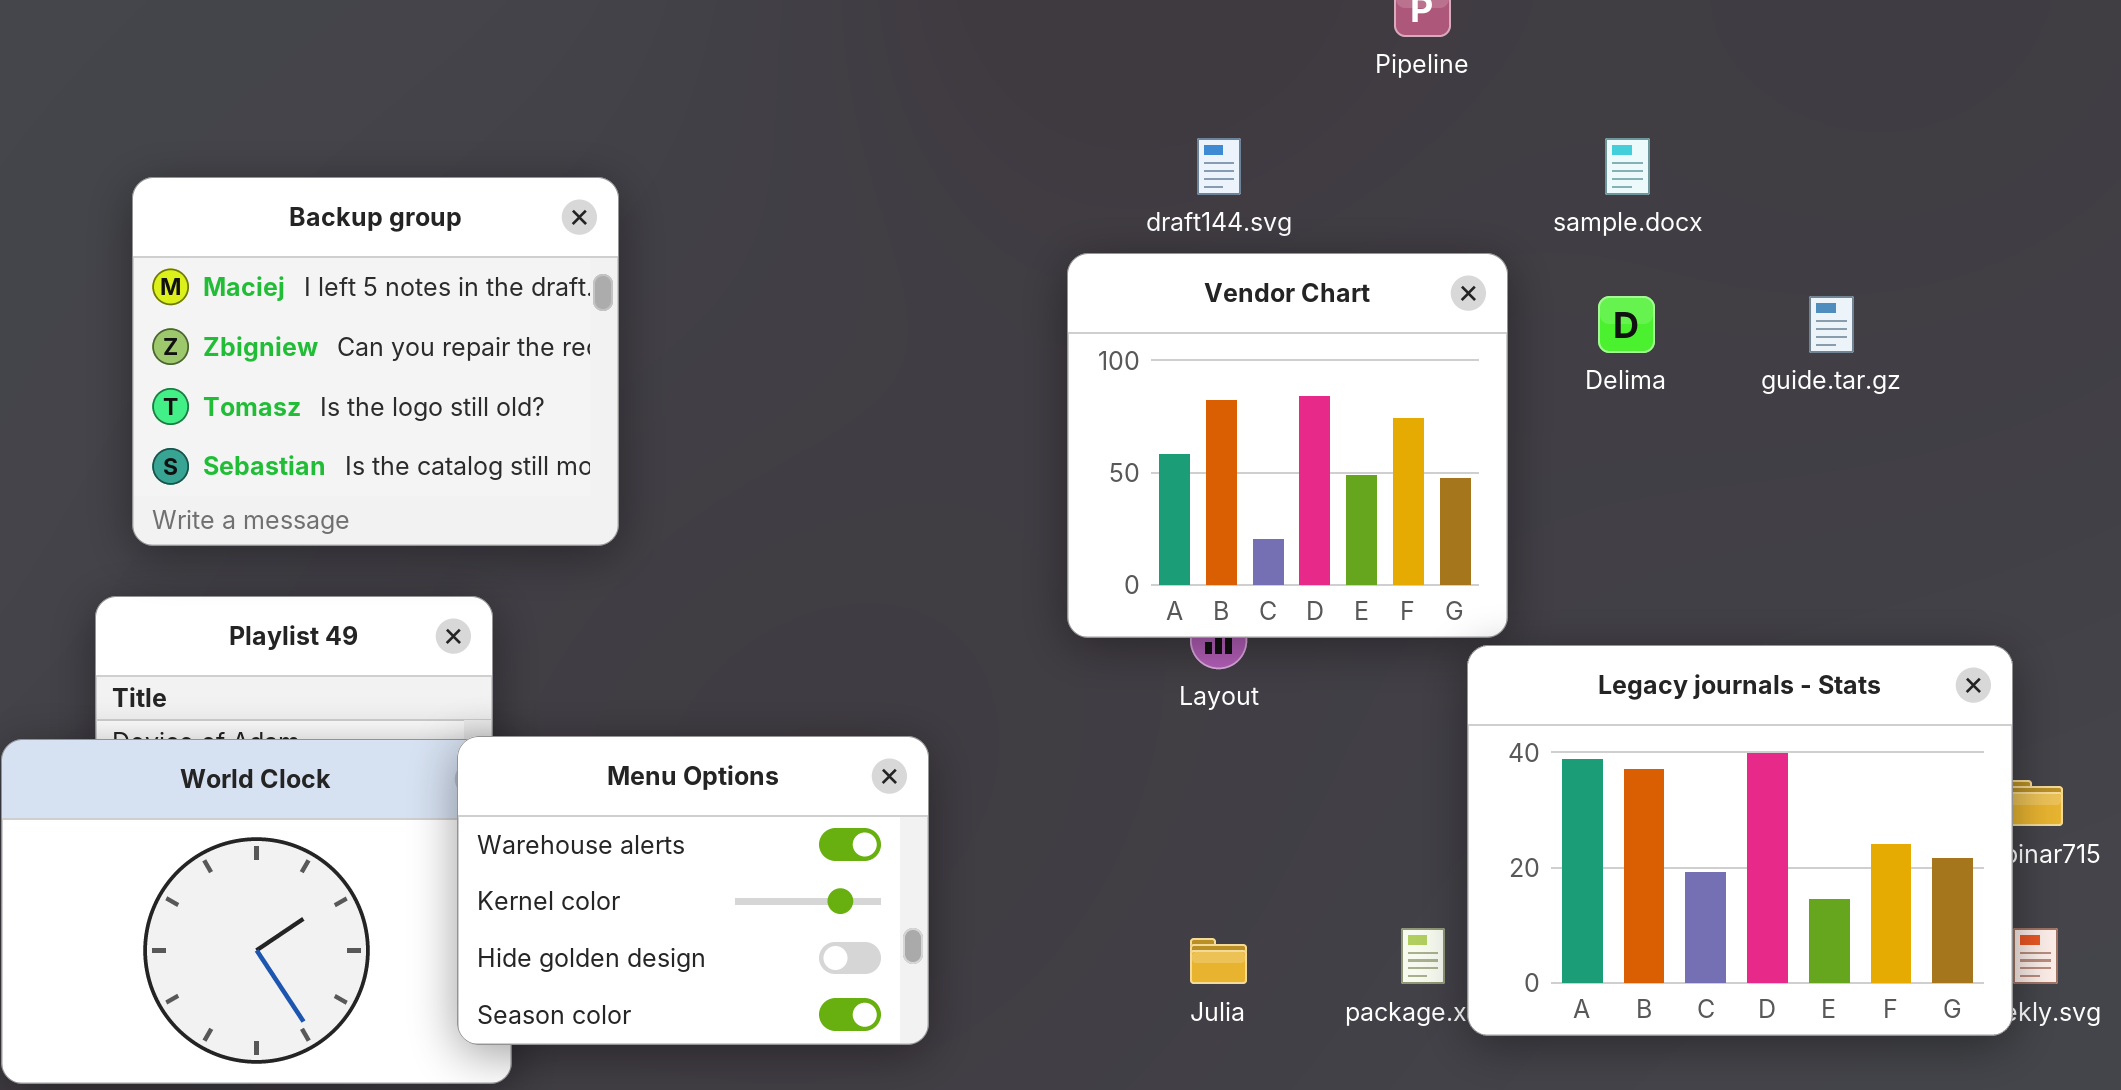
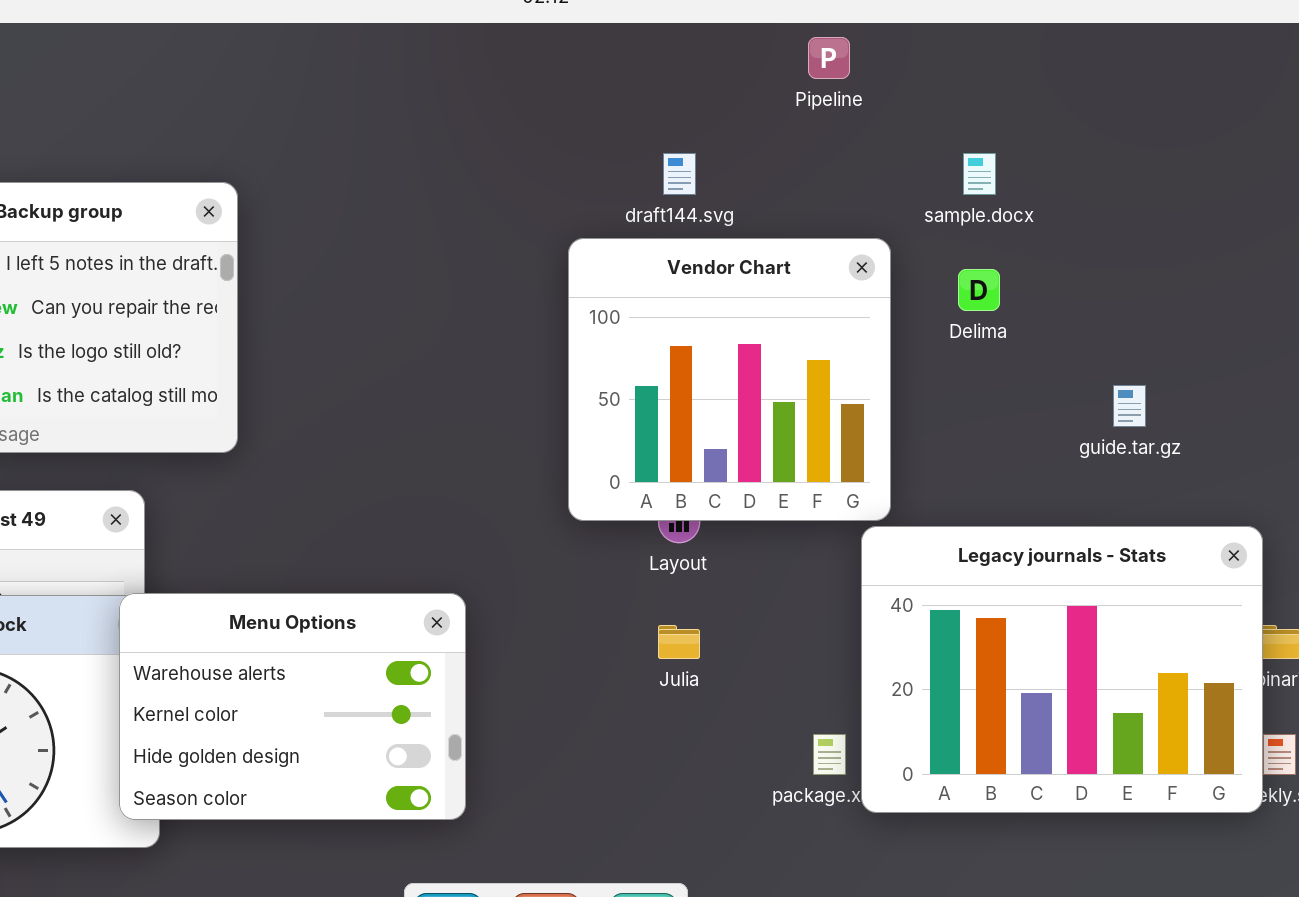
guide.tar.gz: [1809,296,1854,353] -> [1113,385,1146,427], moved
Julia: [1190,938,1247,984] -> [658,625,700,659], moved

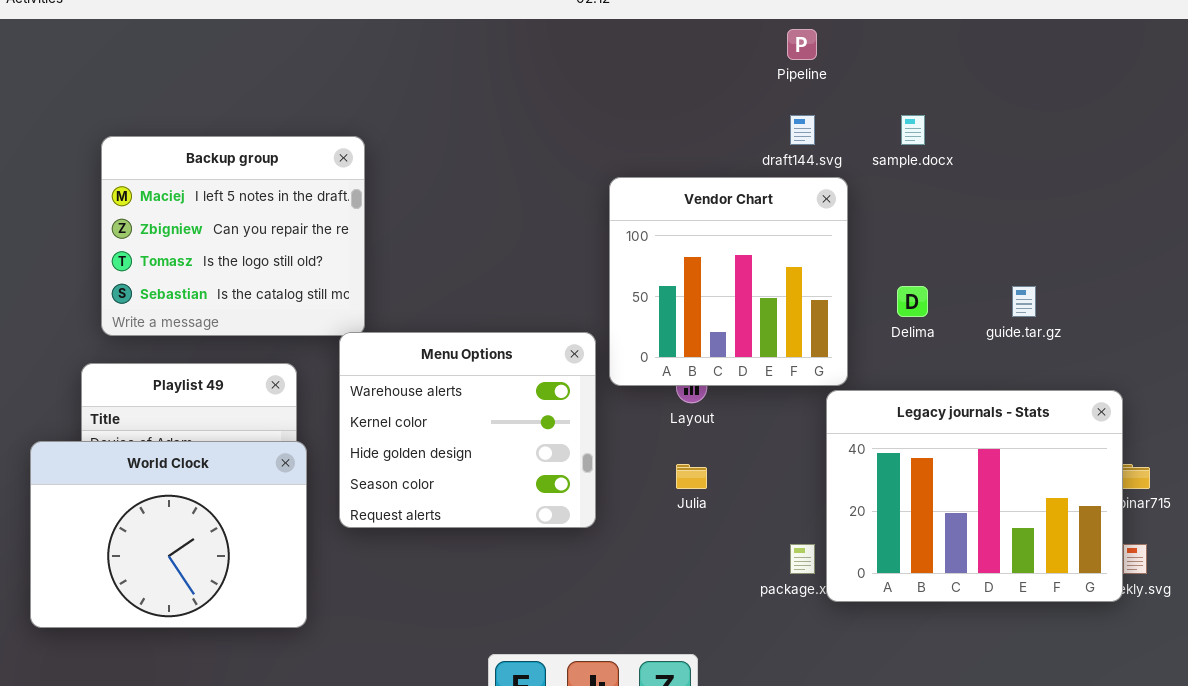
draft144.svg: [663,153,696,195] -> [790,115,815,145], moved
Delima: [958,269,1000,311] -> [897,286,928,317], moved
Menu Options: [119,593,466,820] -> [339,332,596,528], moved, resized

